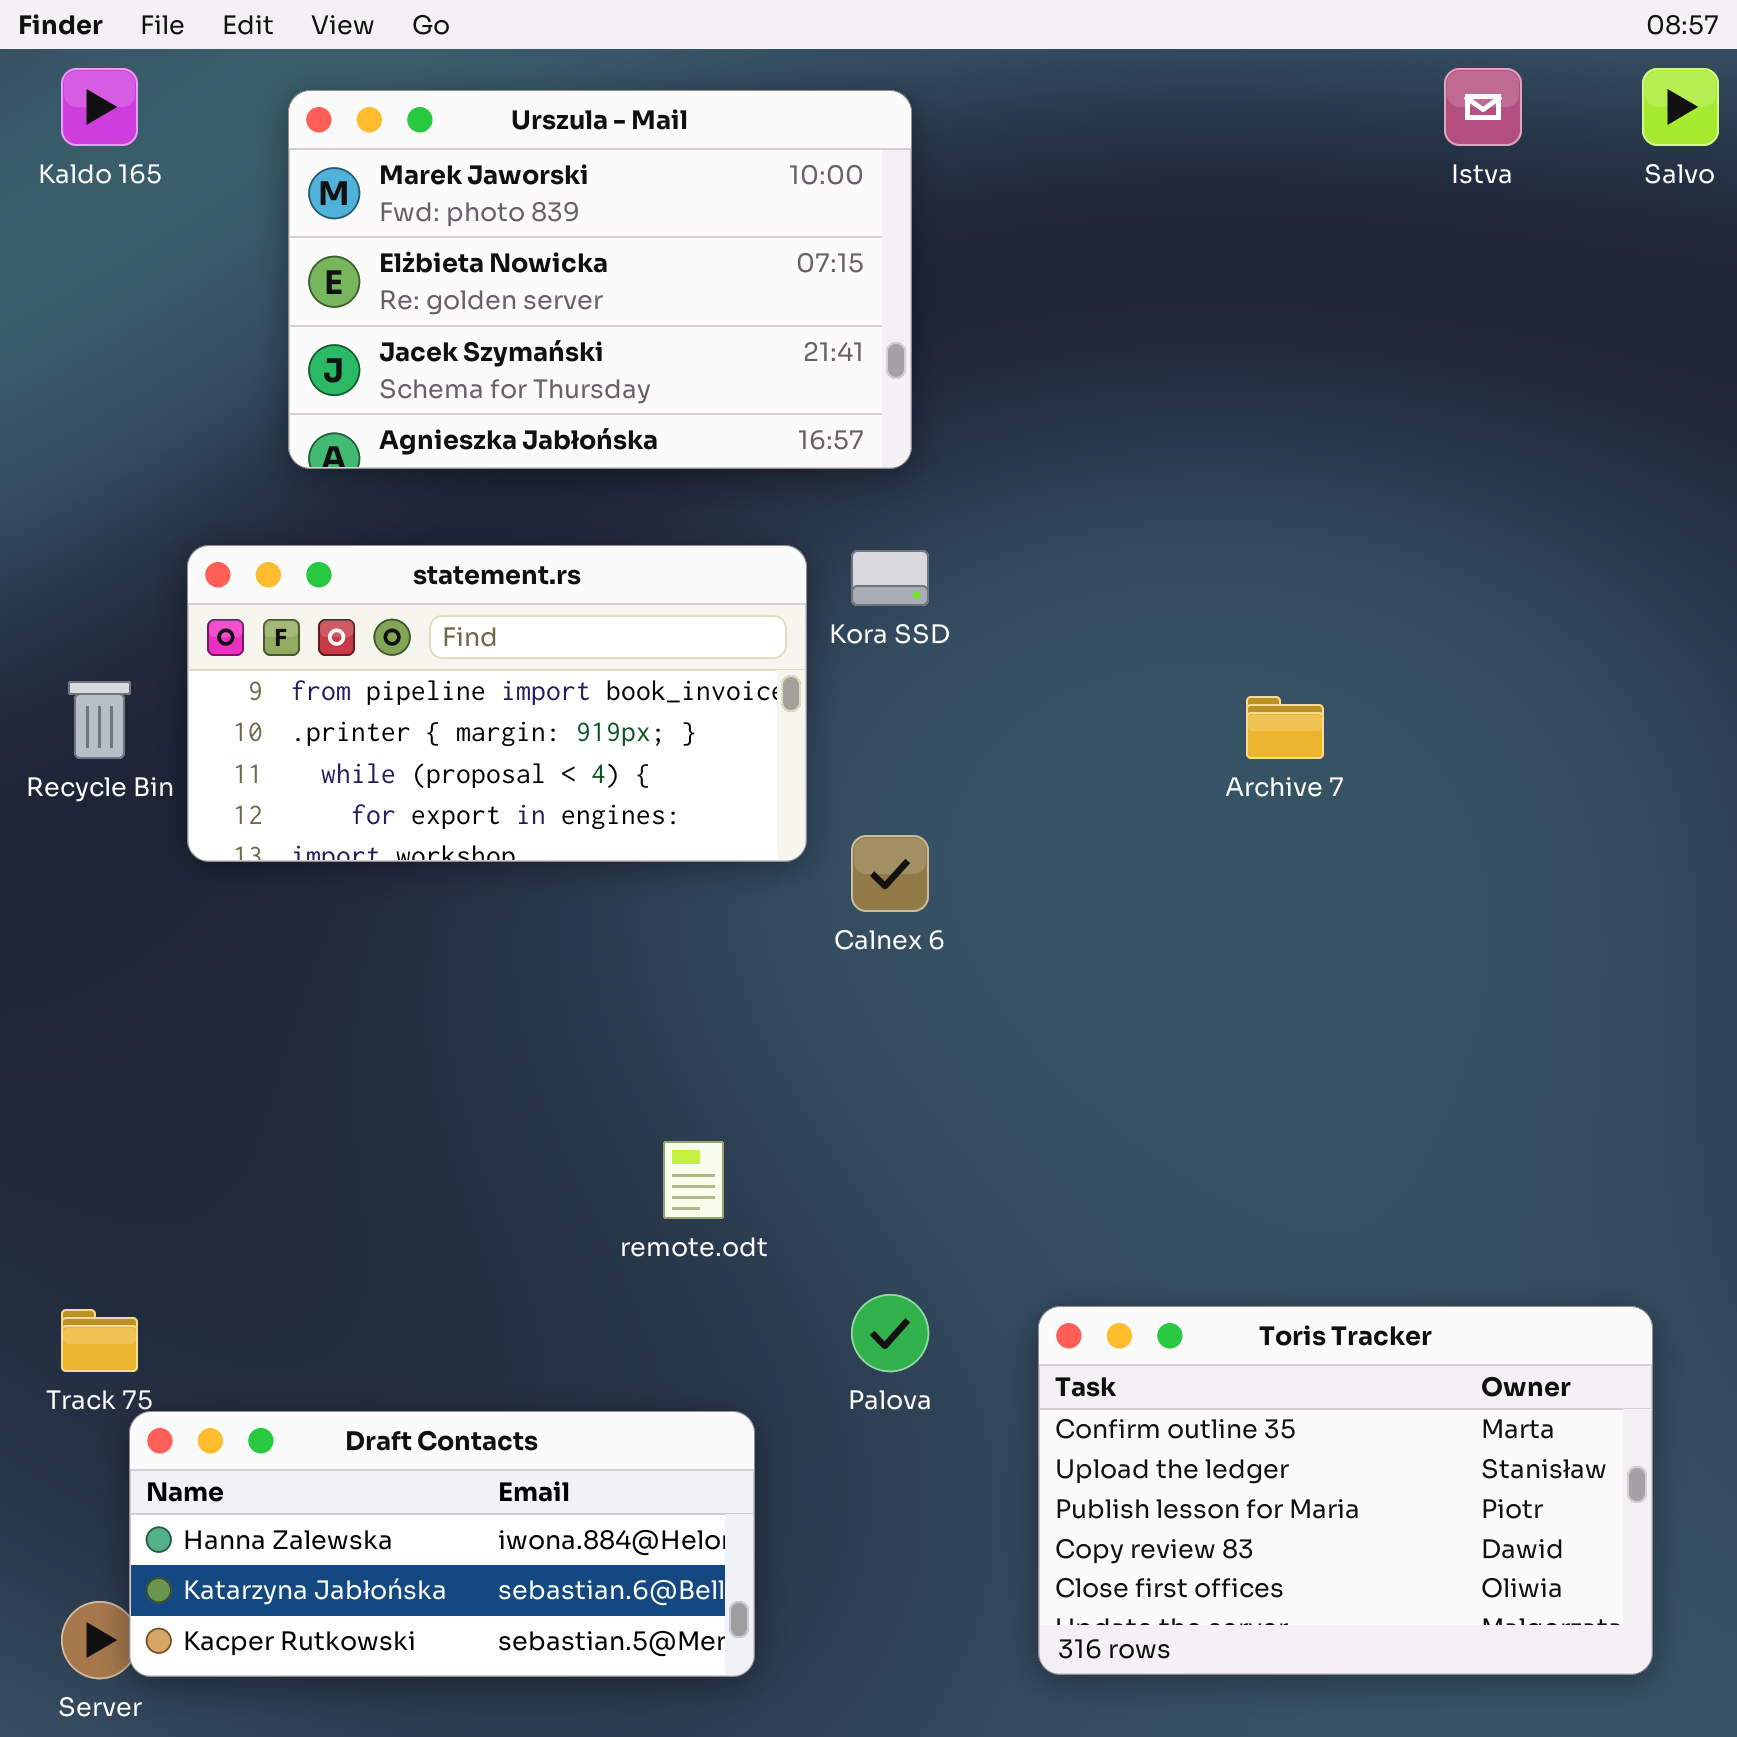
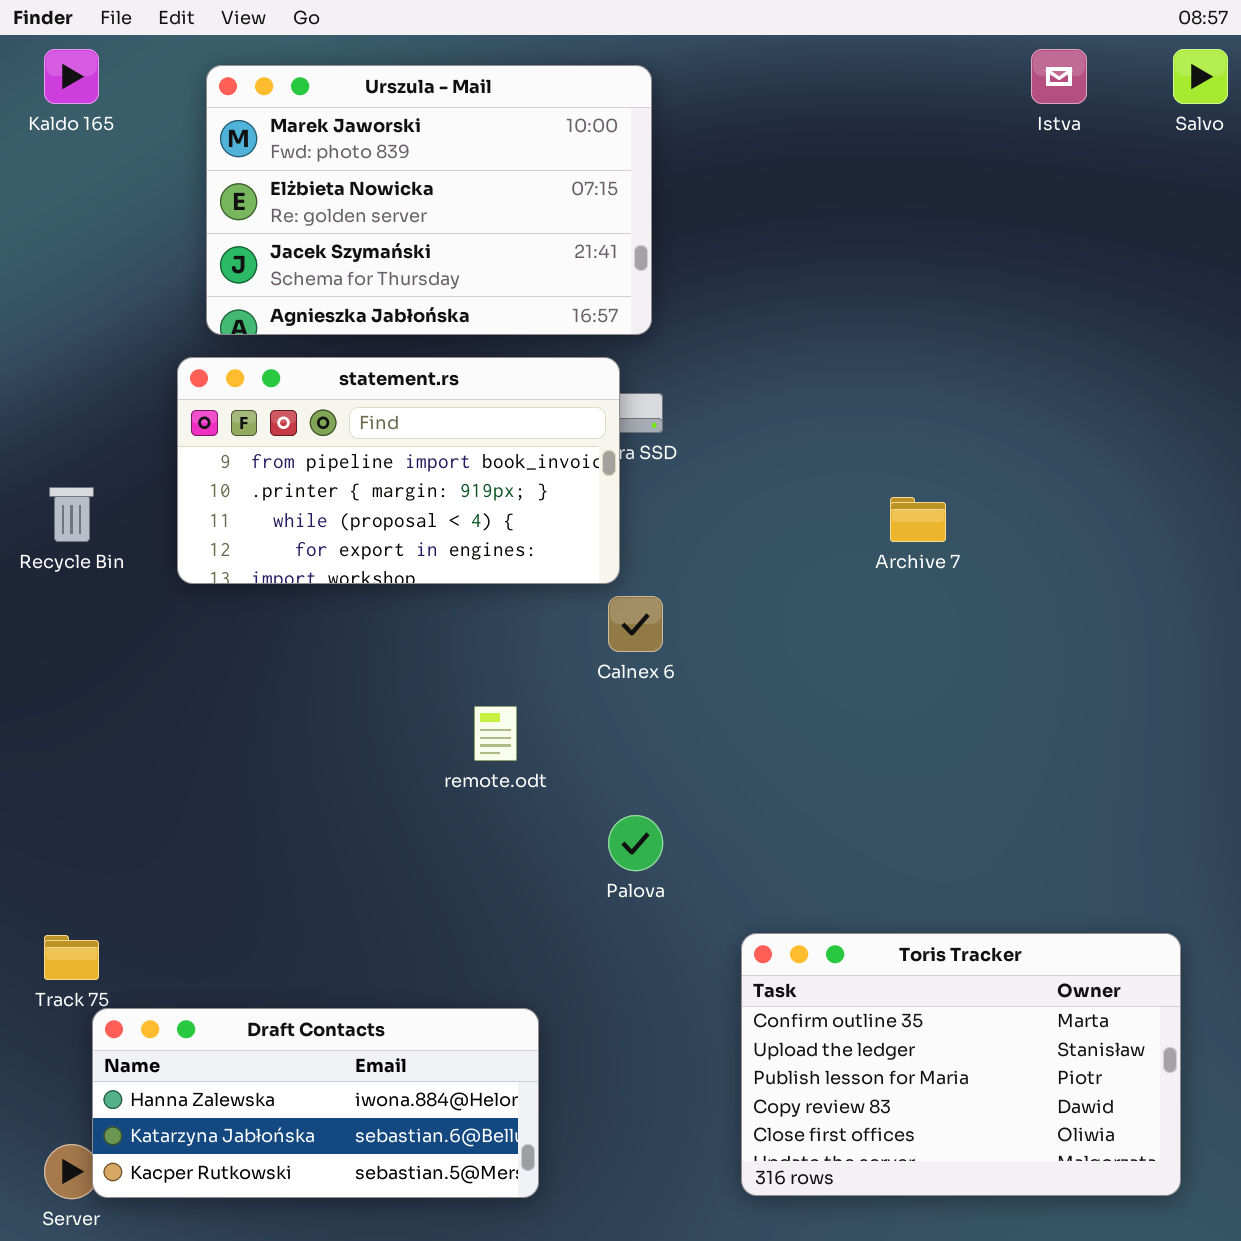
statement.rs: [187,545,807,862] -> [177,357,620,584], moved
remote.odt: [663,1141,724,1219] -> [474,706,517,761], moved
Palova: [851,1294,929,1372] -> [608,815,663,871], moved

